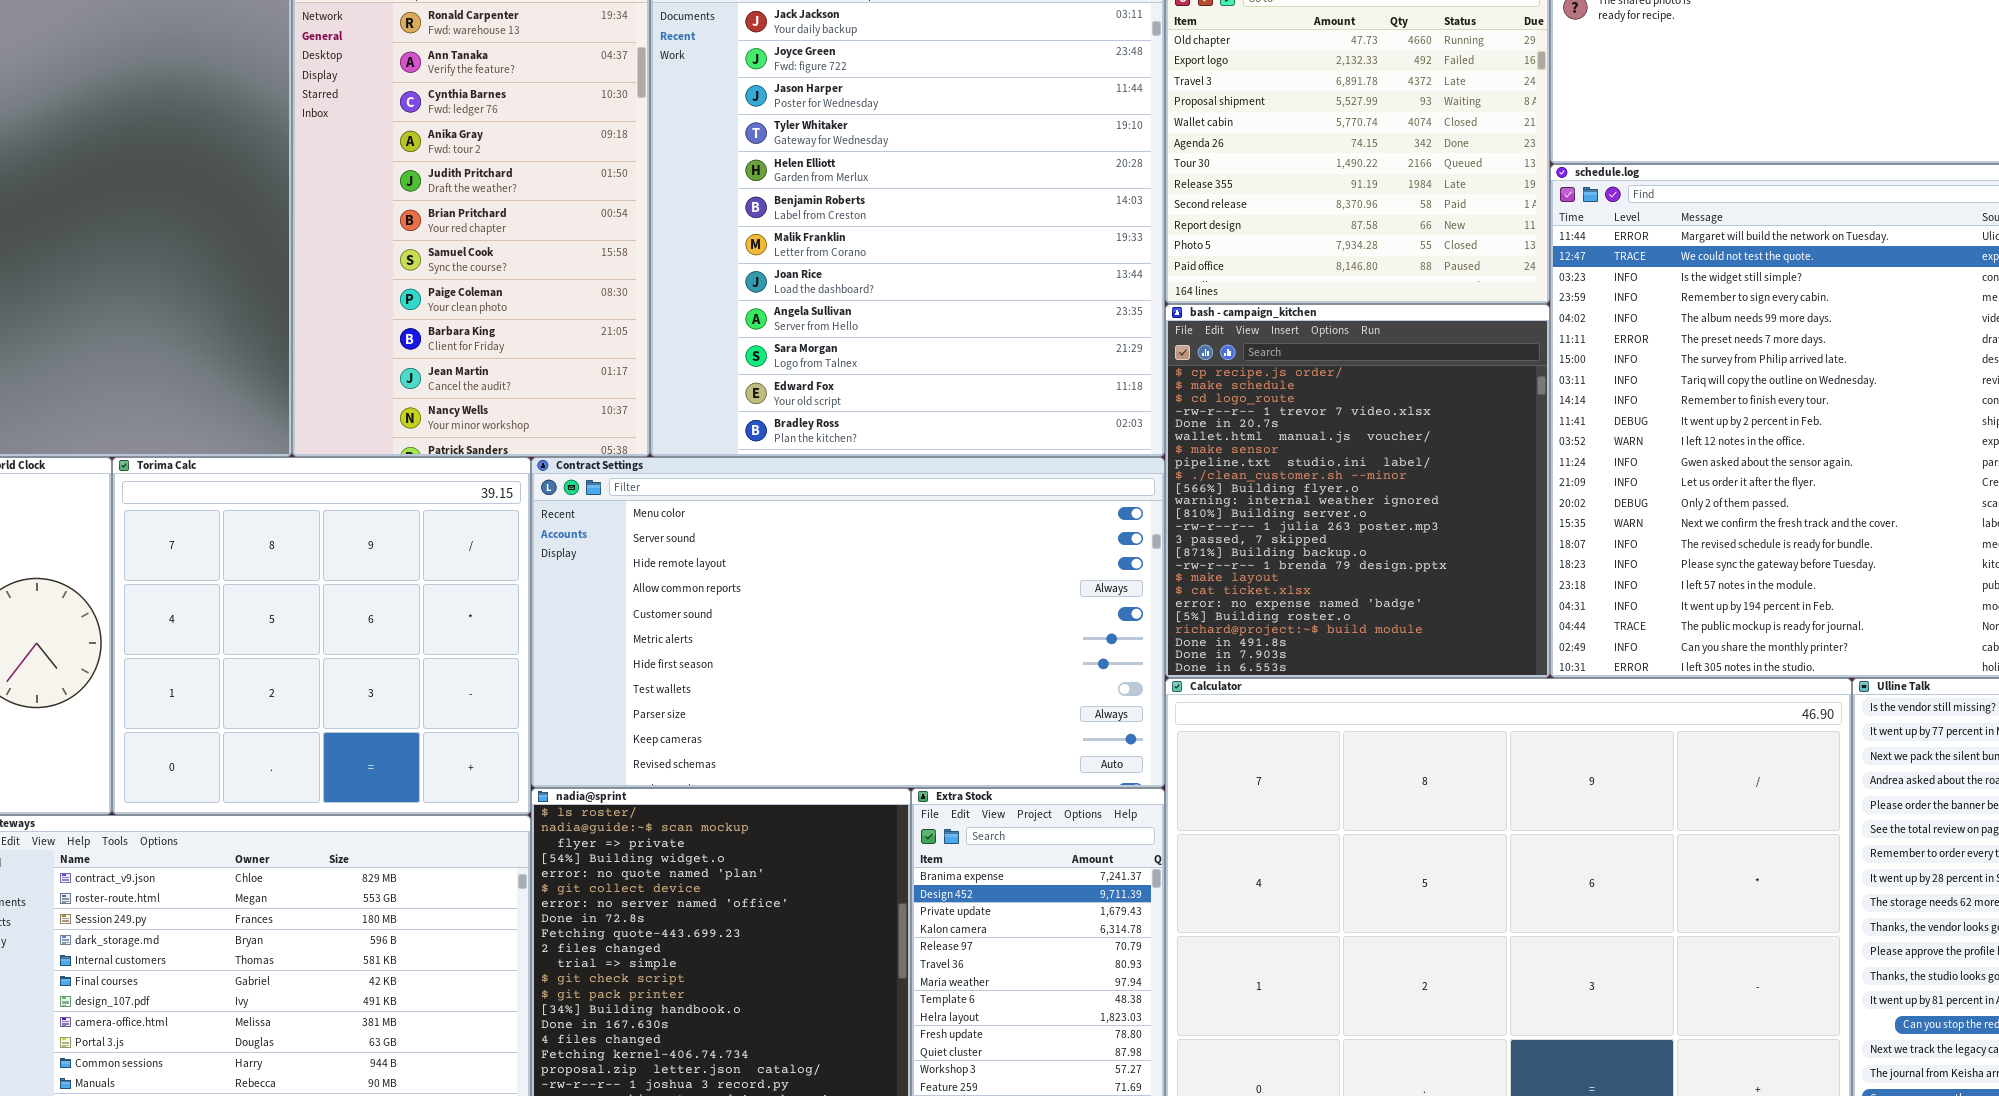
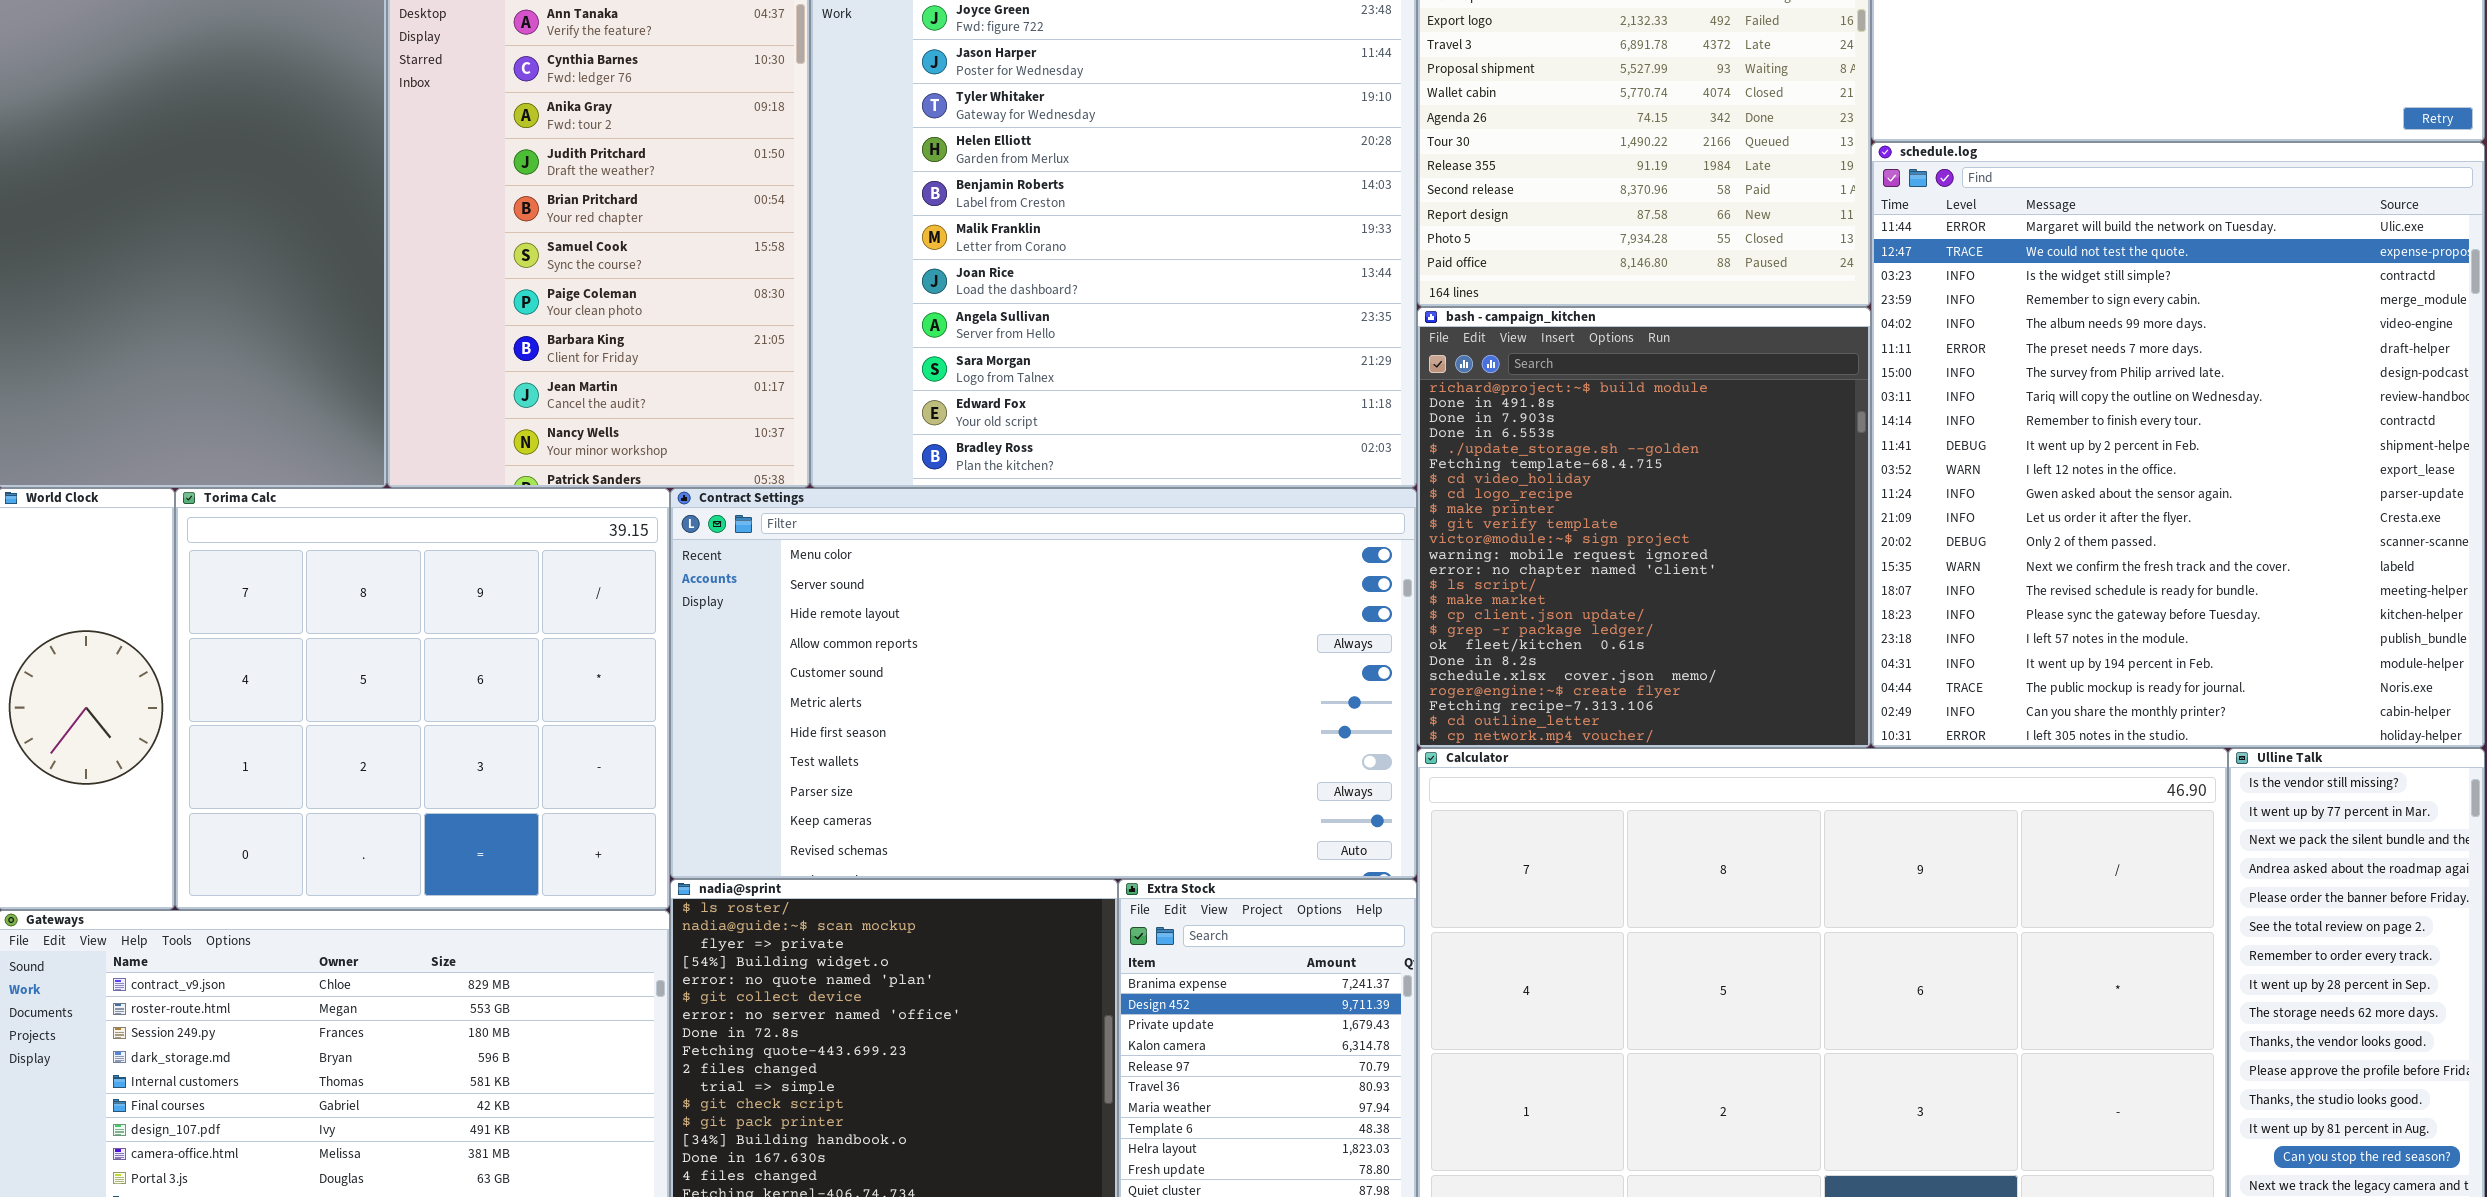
bash - campaign_kitchen: [1165,304,1550,678] -> [1417,307,1871,748], scrolled down 20 rows

